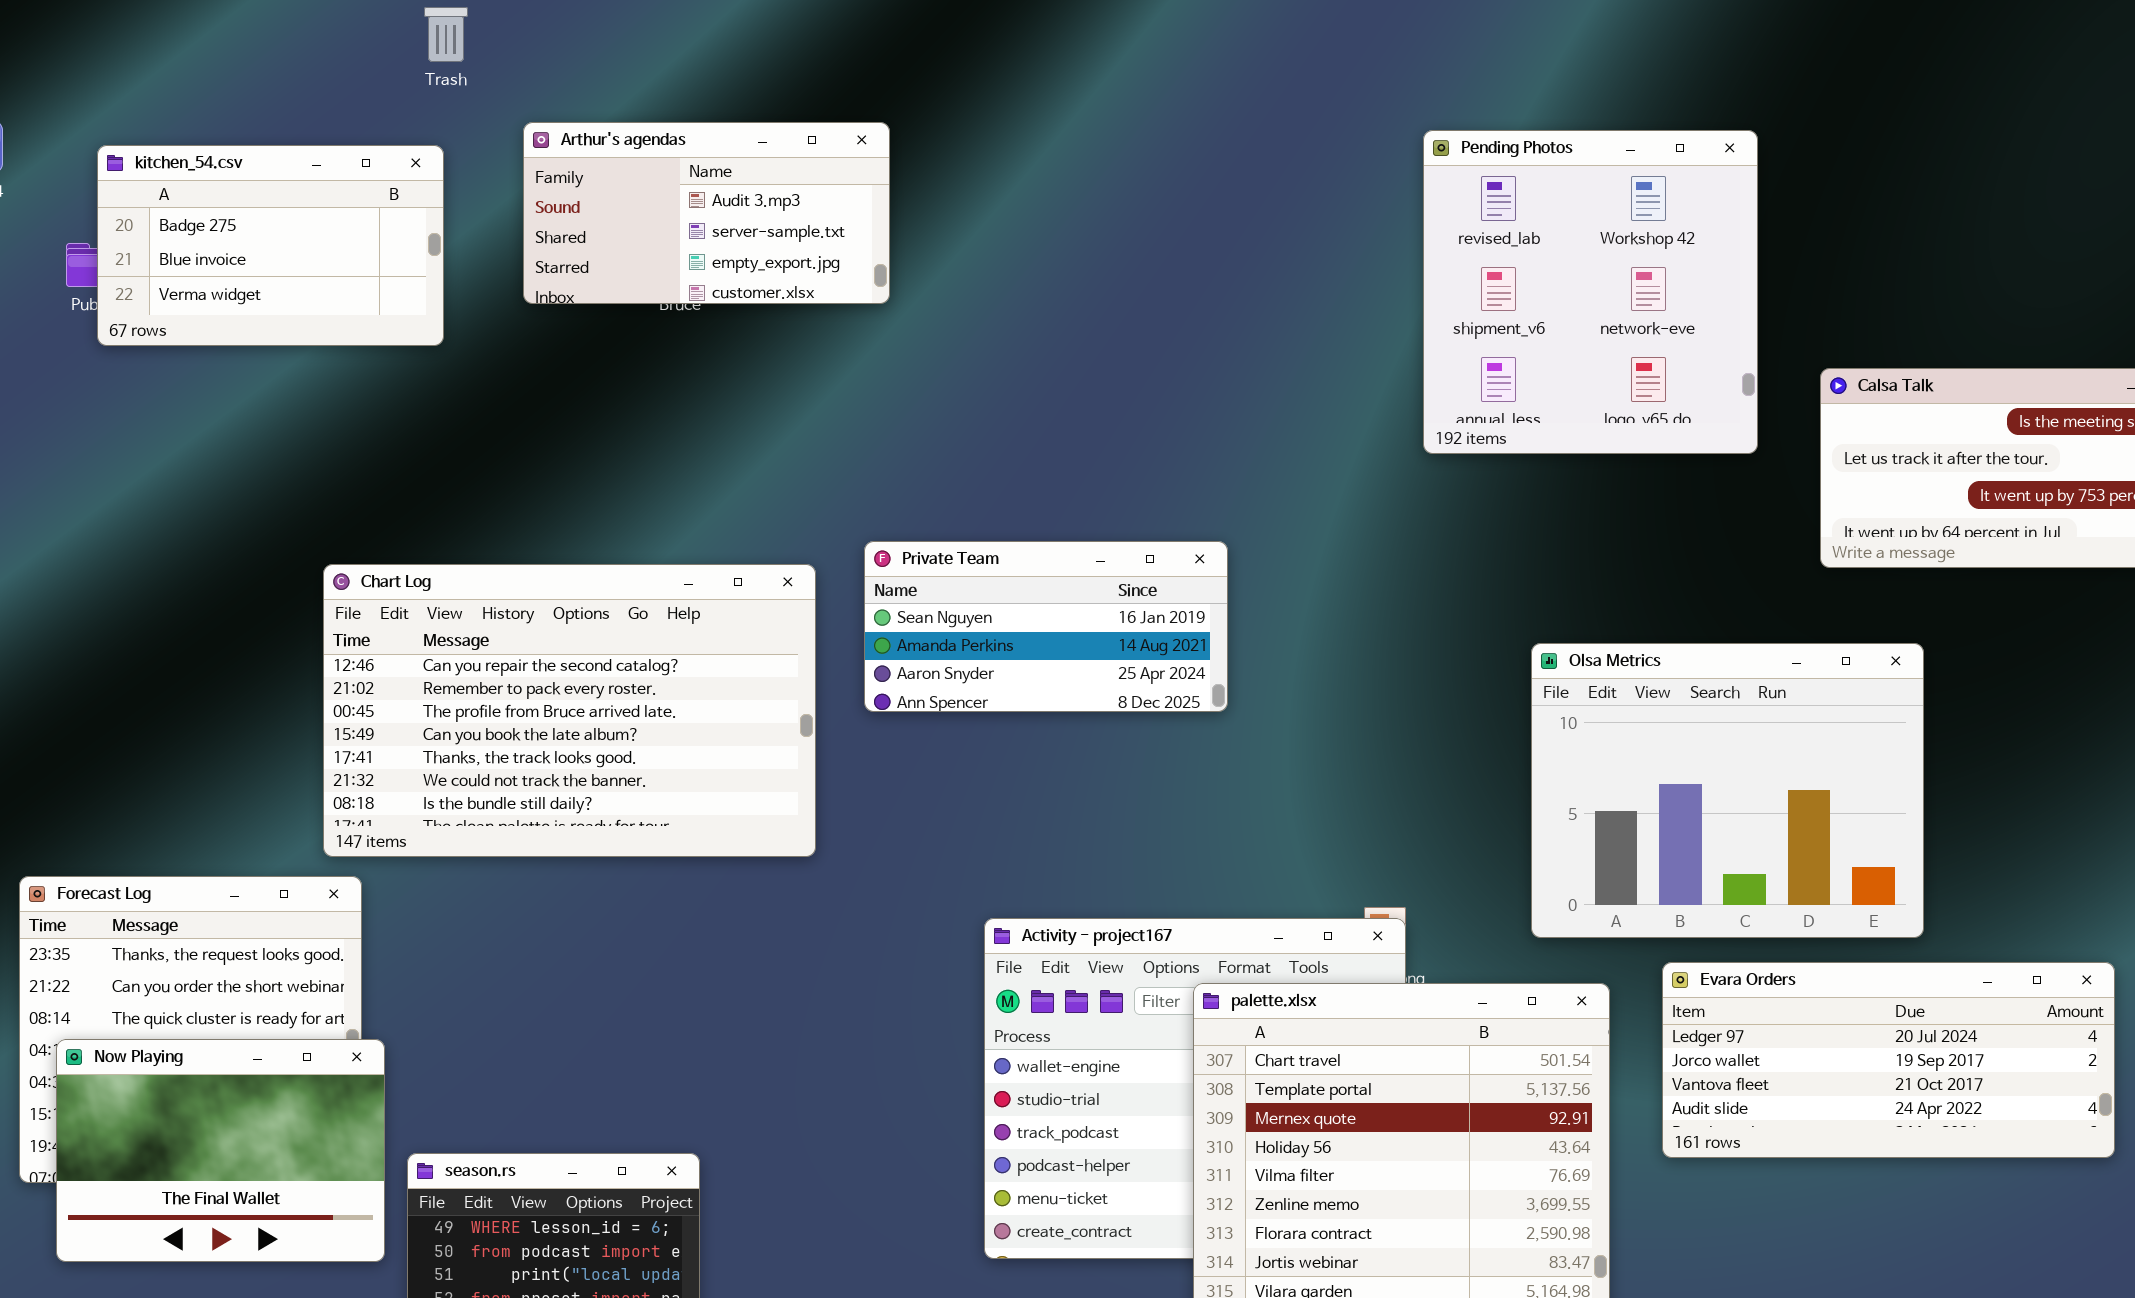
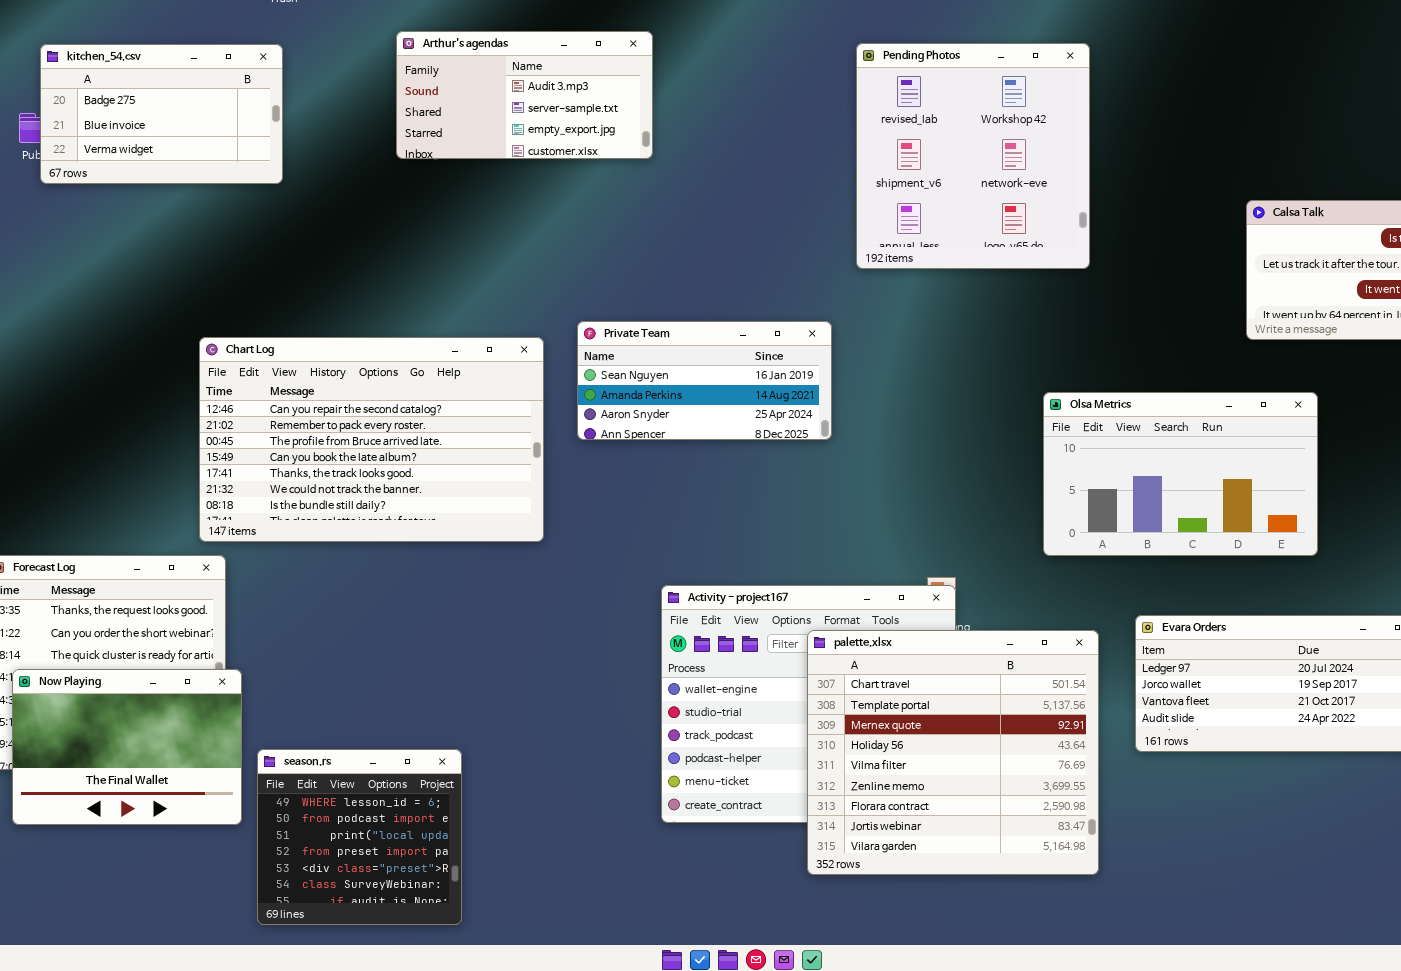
Arthur's agendas: [523,122,890,304] -> [396,31,653,159], moved
Pending Photos: [1423,130,1758,454] -> [856,43,1090,269], moved
Olsa Metrics: [1531,643,1924,938] -> [1043,392,1318,556], resized

